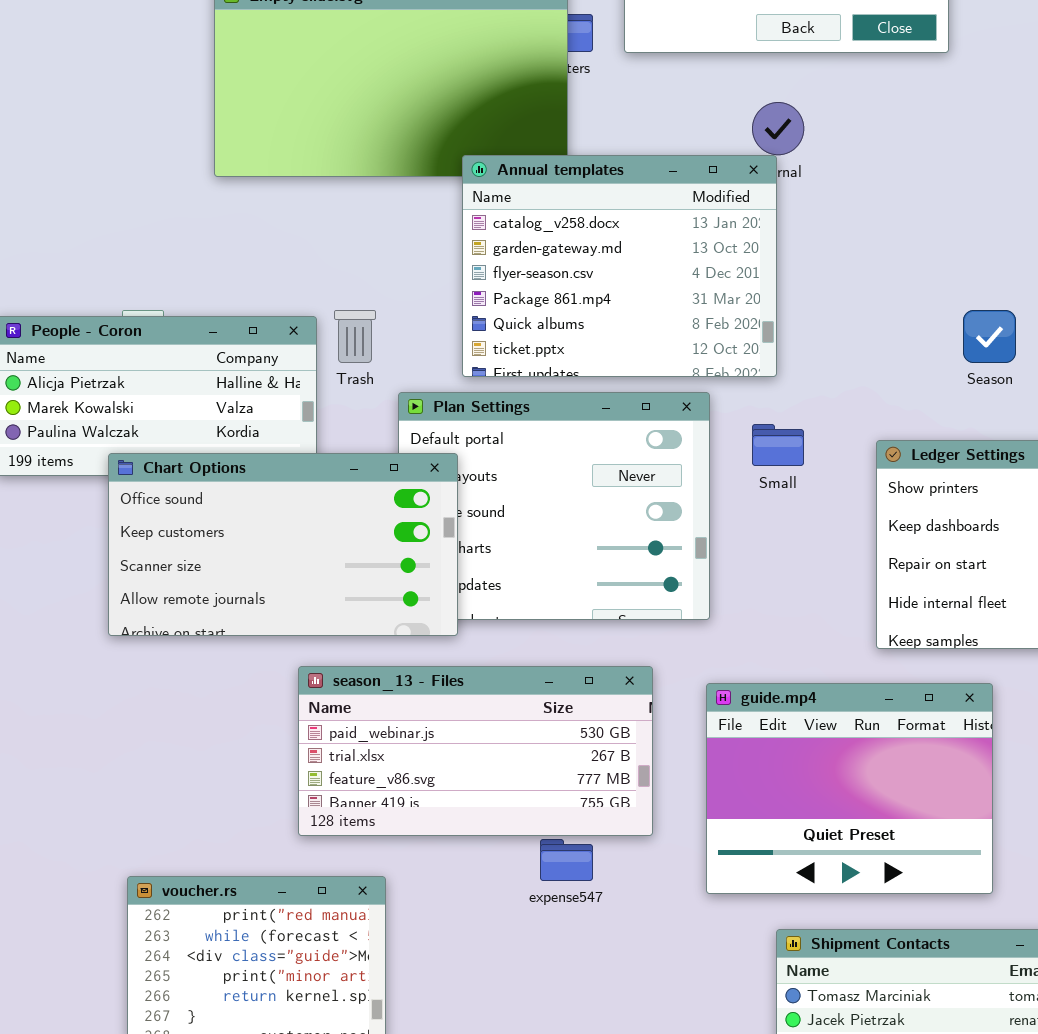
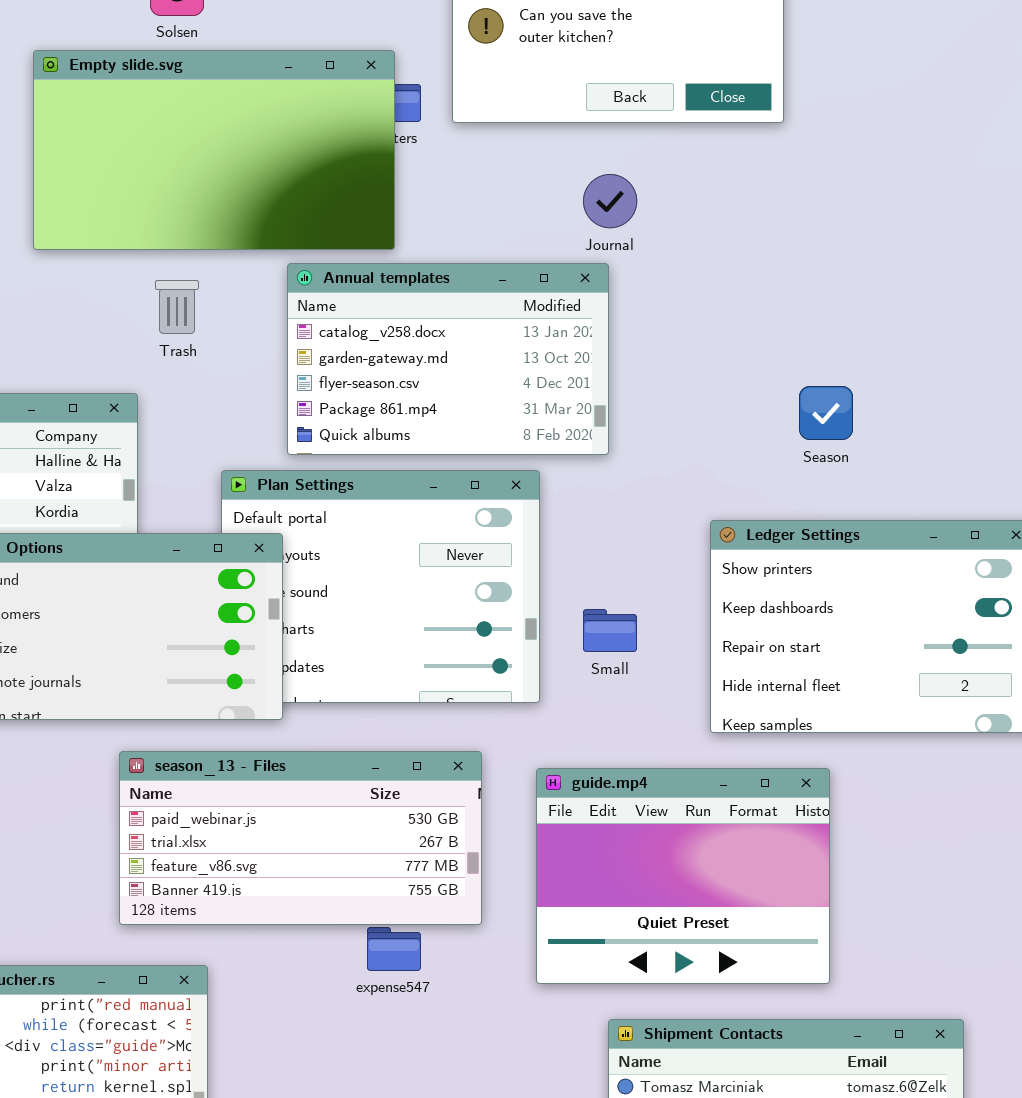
Annual templates: [462,155,777,377] -> [287,263,609,455], resized
Trash: [334,310,376,363] -> [155,280,199,334], moved
Small: [752,424,804,466] -> [583,609,637,652], moved

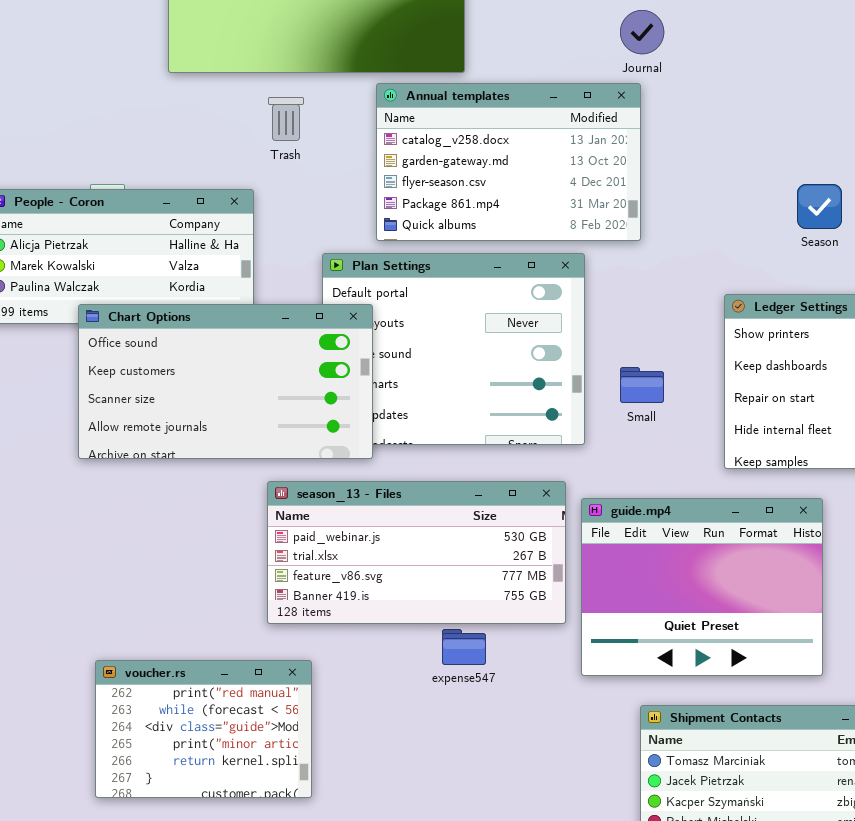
season_13 - Files: [119,751,482,925] -> [267,481,566,624], moved

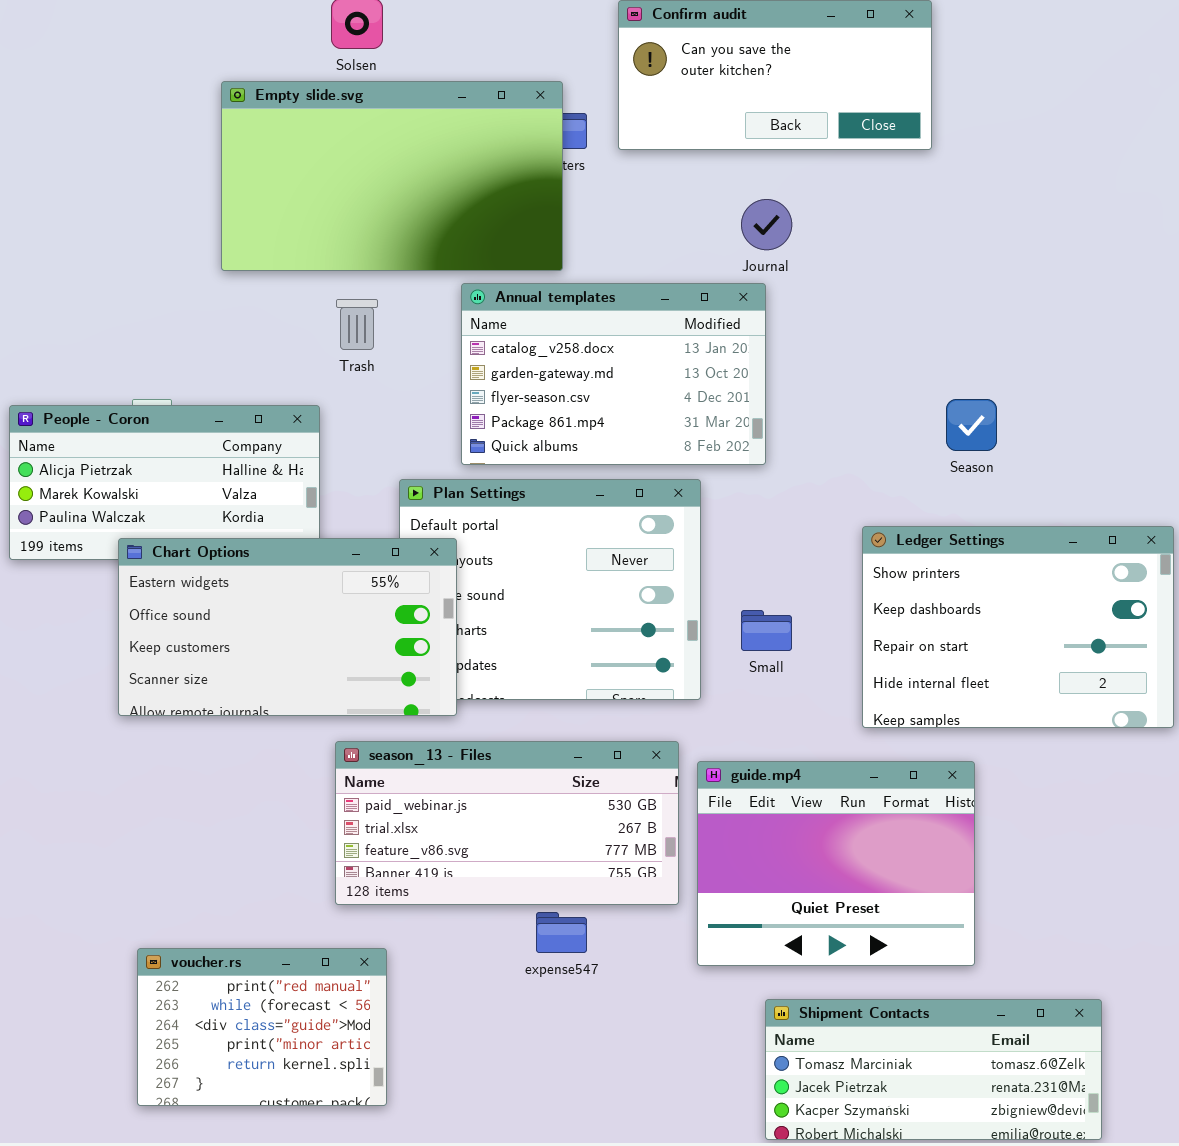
Chart Options: [78,304,373,459] -> [118,538,457,716], scrolled up 1 row

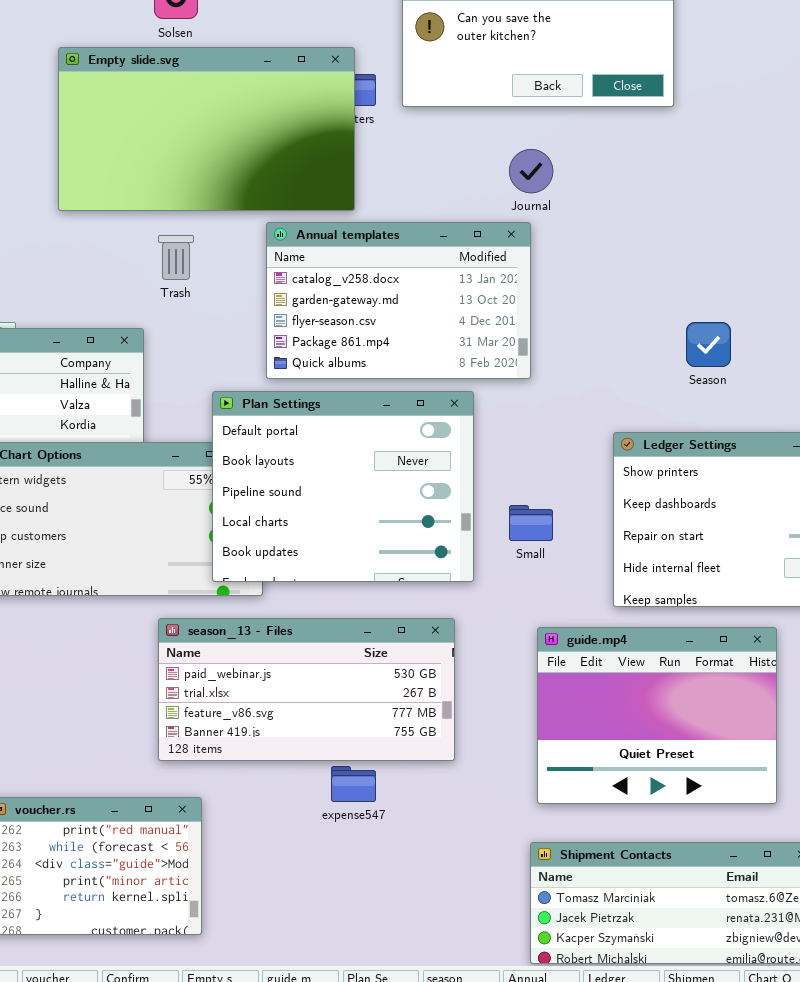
Plan Settings: [399,479,701,700] -> [212,391,474,582], raised
guide.mp4: [697,761,975,966] -> [537,627,777,804], moved

